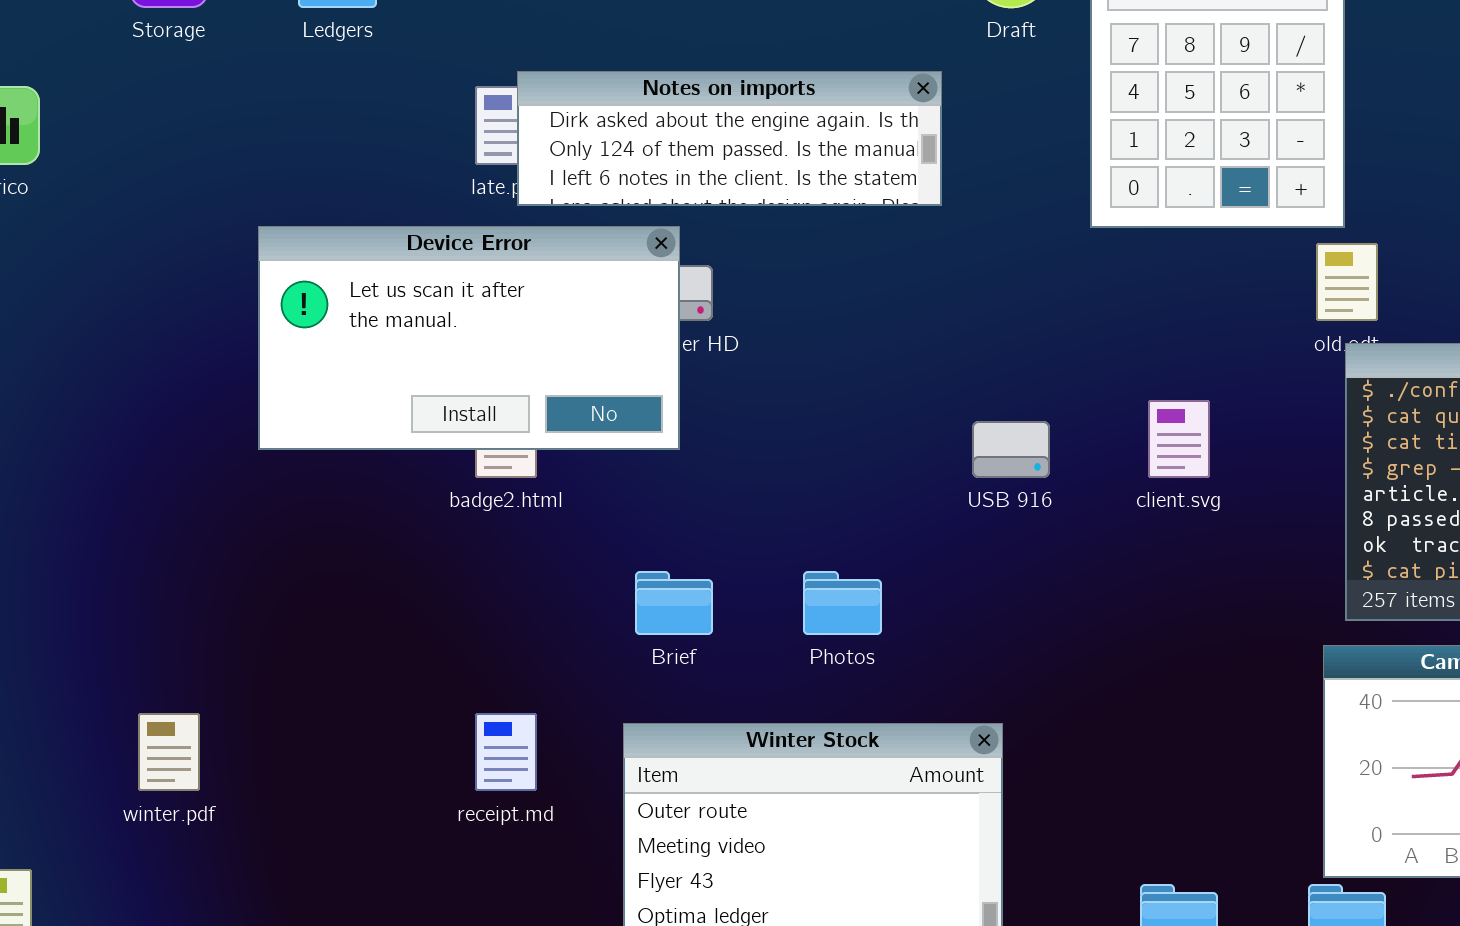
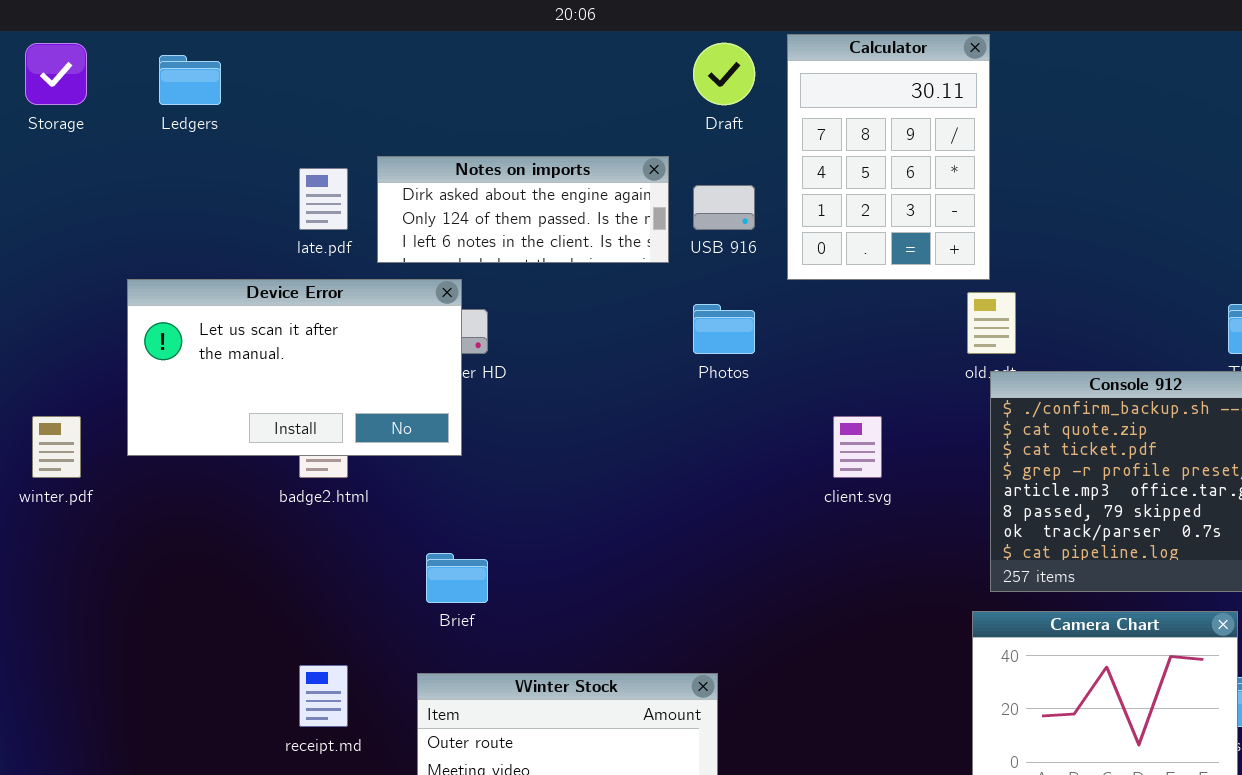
Notes on imports: [517,71,942,206] -> [377,156,669,263], resized
USB 916: [972,421,1050,478] -> [693,185,755,230], moved
Photos: [803,571,882,635] -> [693,304,755,354], moved
winter.pdf: [138,713,200,791] -> [32,416,81,478], moved

